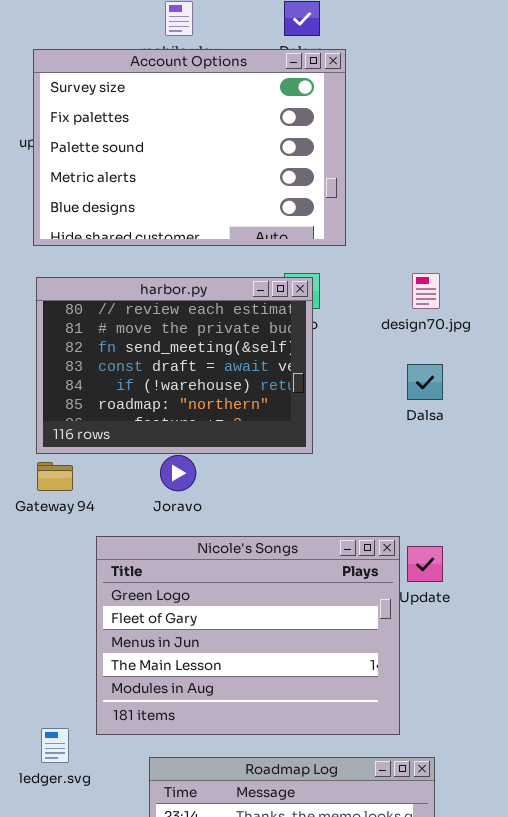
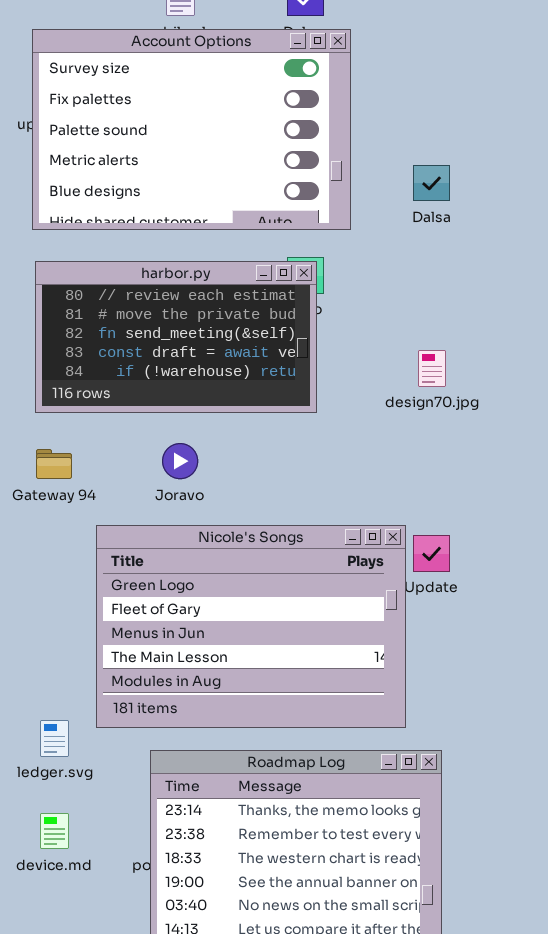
design70.jpg: [412,273,440,309] -> [418,350,446,387], moved
harbor.py: [36,277,313,454] -> [35,261,317,413], resized
Dalsa: [407,364,443,400] -> [413,165,450,201], moved

